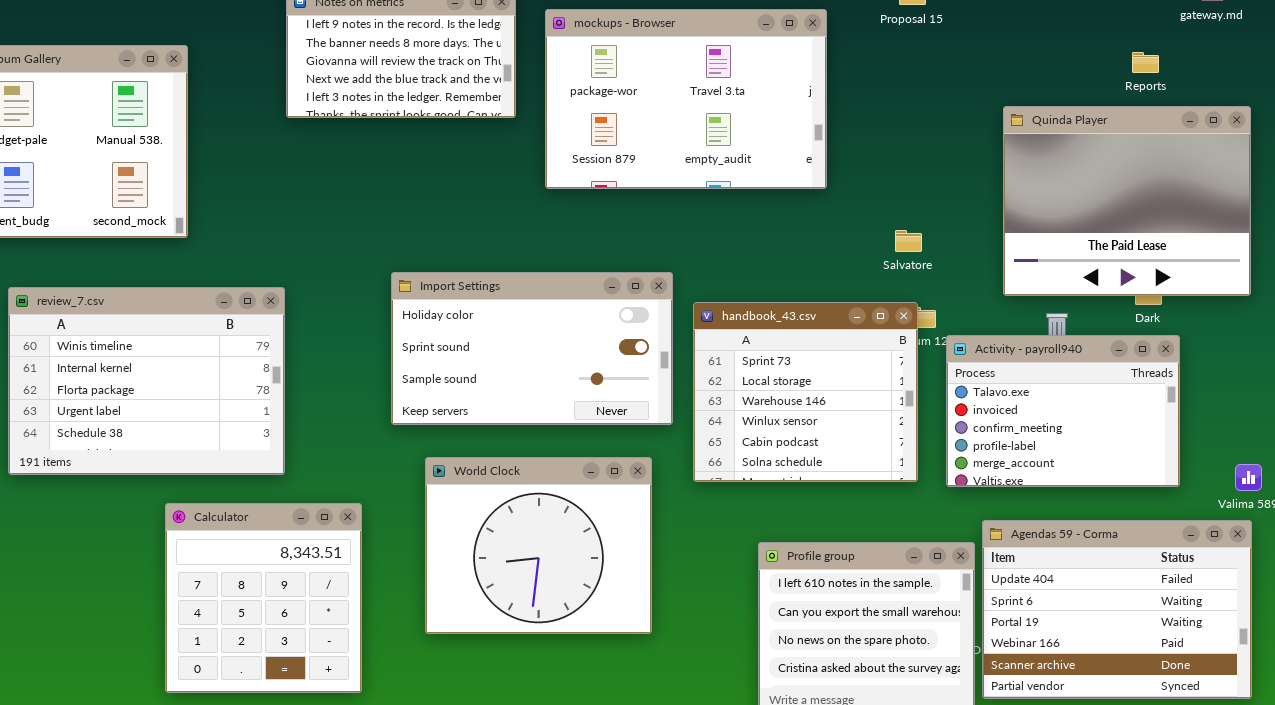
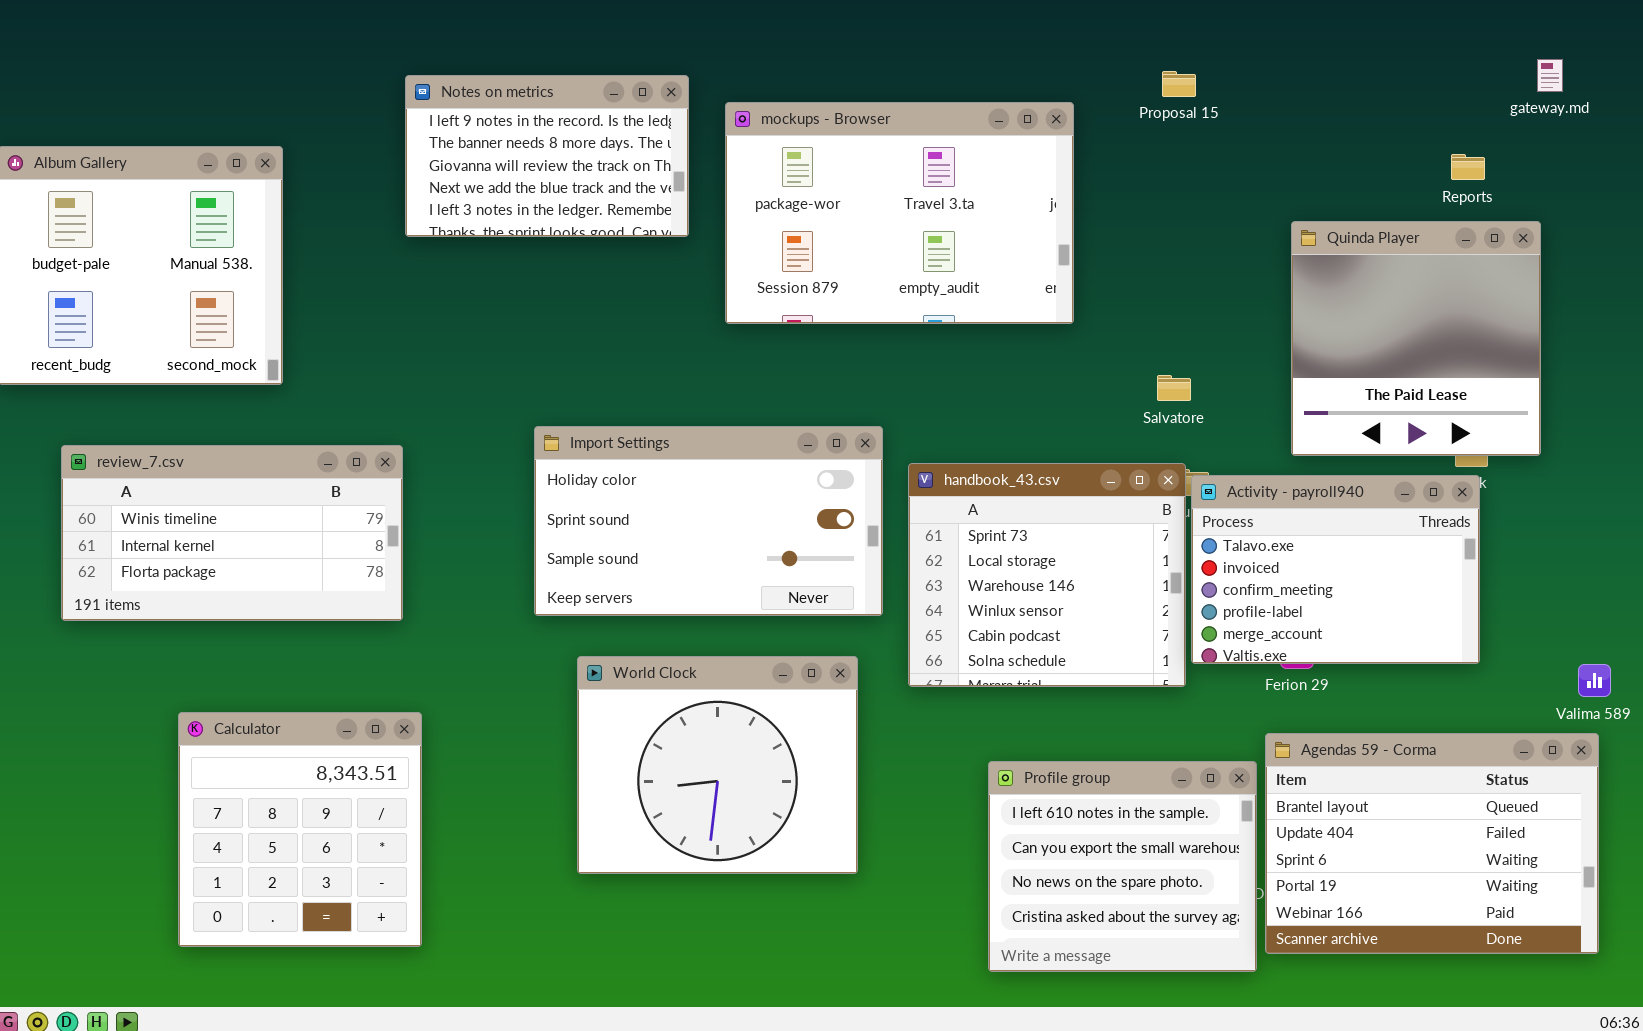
Quinda Player: [1003,106,1251,296] -> [1291,221,1541,456], resized
review_7.csv: [8,287,285,475] -> [61,445,403,621], resized
Activity - payroll940: [946,335,1180,487] -> [1191,475,1480,664], moved
Calculator: [165,503,362,693] -> [178,712,422,947], moved
Agendas 59 - Corma: [982,520,1252,699] -> [1265,733,1599,954], scrolled up 1 row

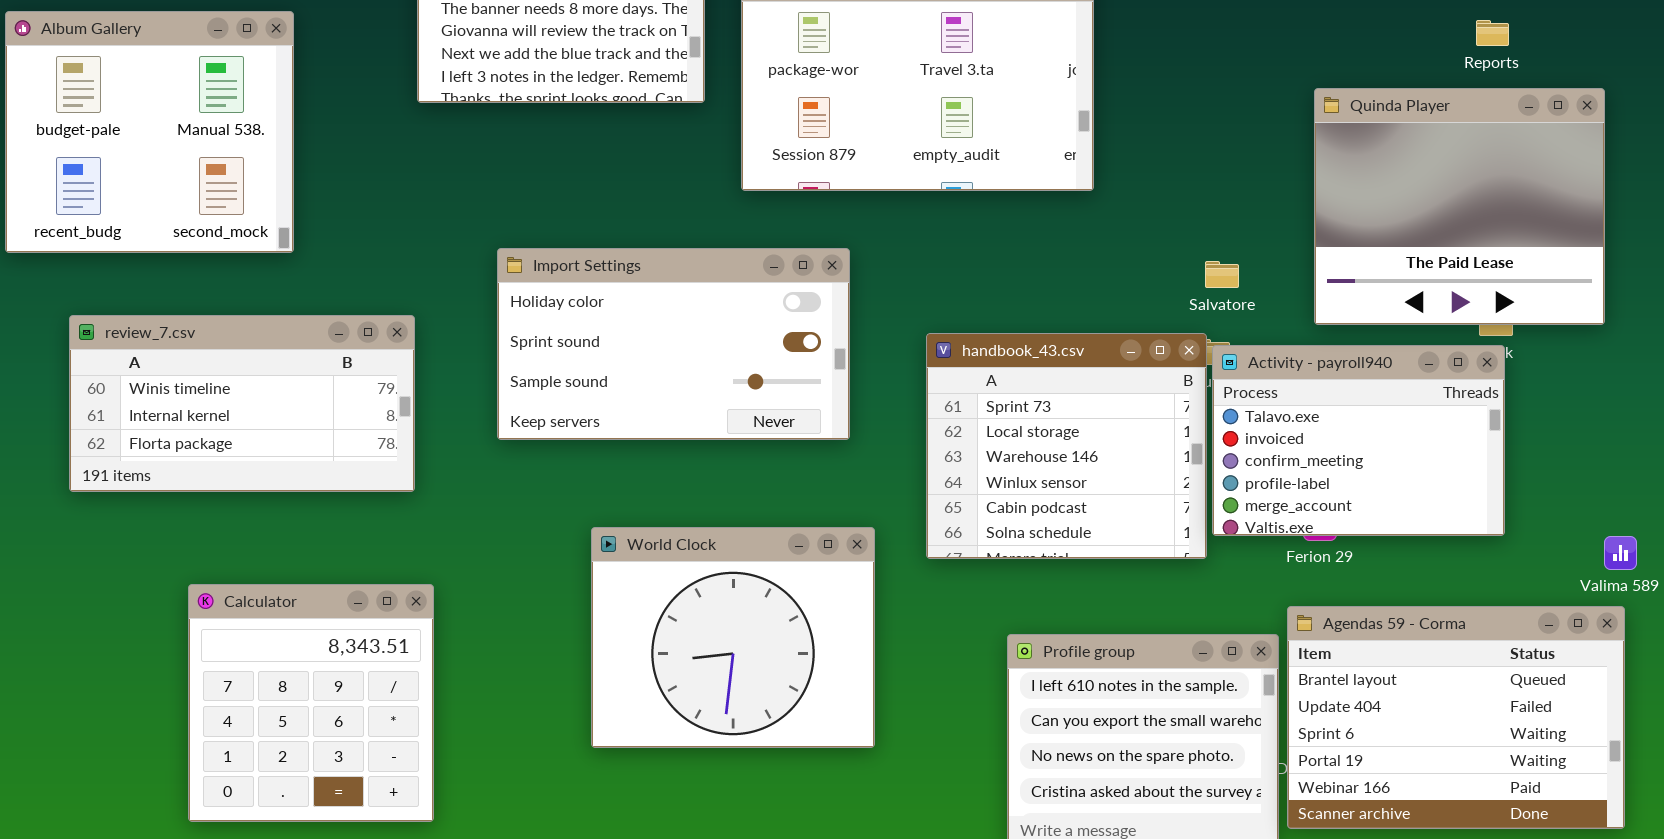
Quinda Player: [1291,221,1541,456] -> [1314,88,1605,325], resized
Salvatore: [1157,375,1191,401] -> [1205,261,1239,288], moved
Import Settings: [534,426,883,616] -> [497,248,850,440], moved

